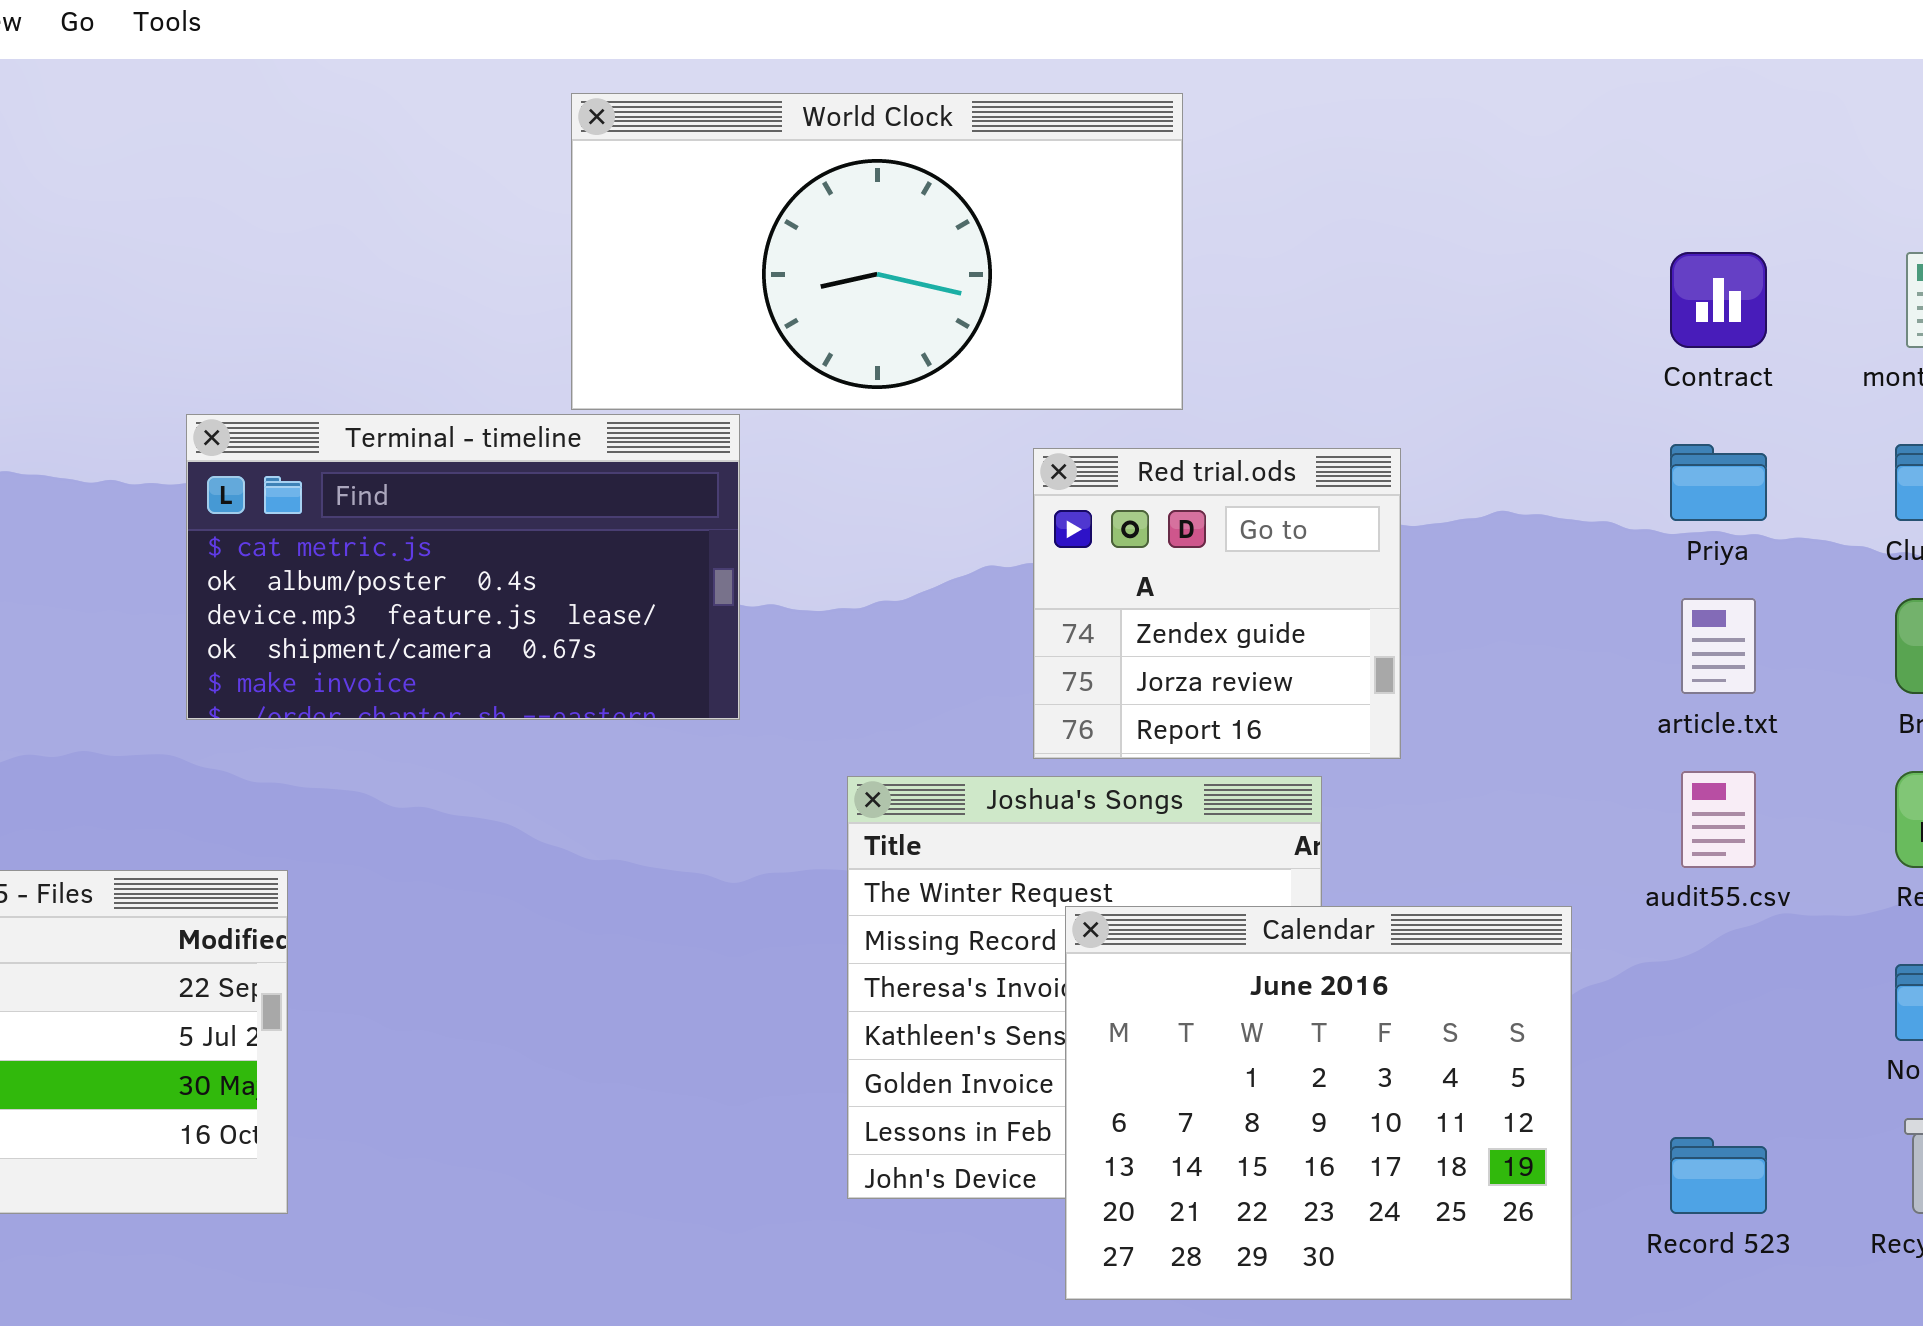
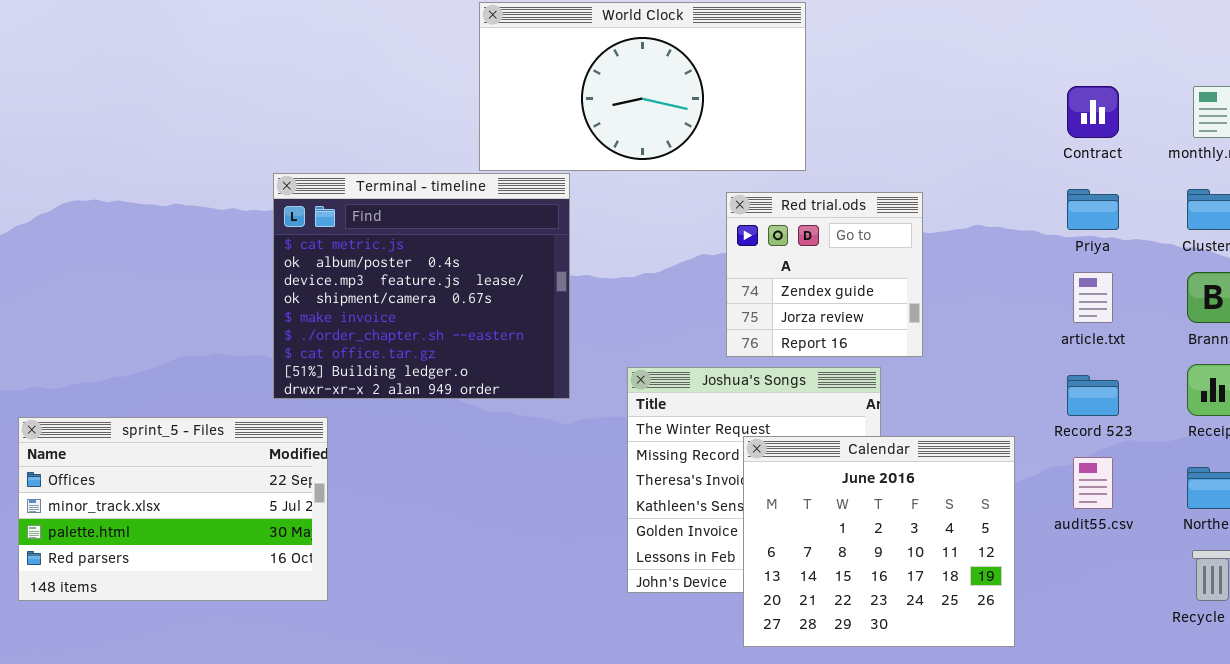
Terminal - timeline: [186,414,740,720] -> [273,173,570,399], resized
audit55.csv: [1681,771,1756,868] -> [1073,457,1113,509], moved
Record 523: [1670,1137,1767,1214] -> [1067,375,1119,416], moved

